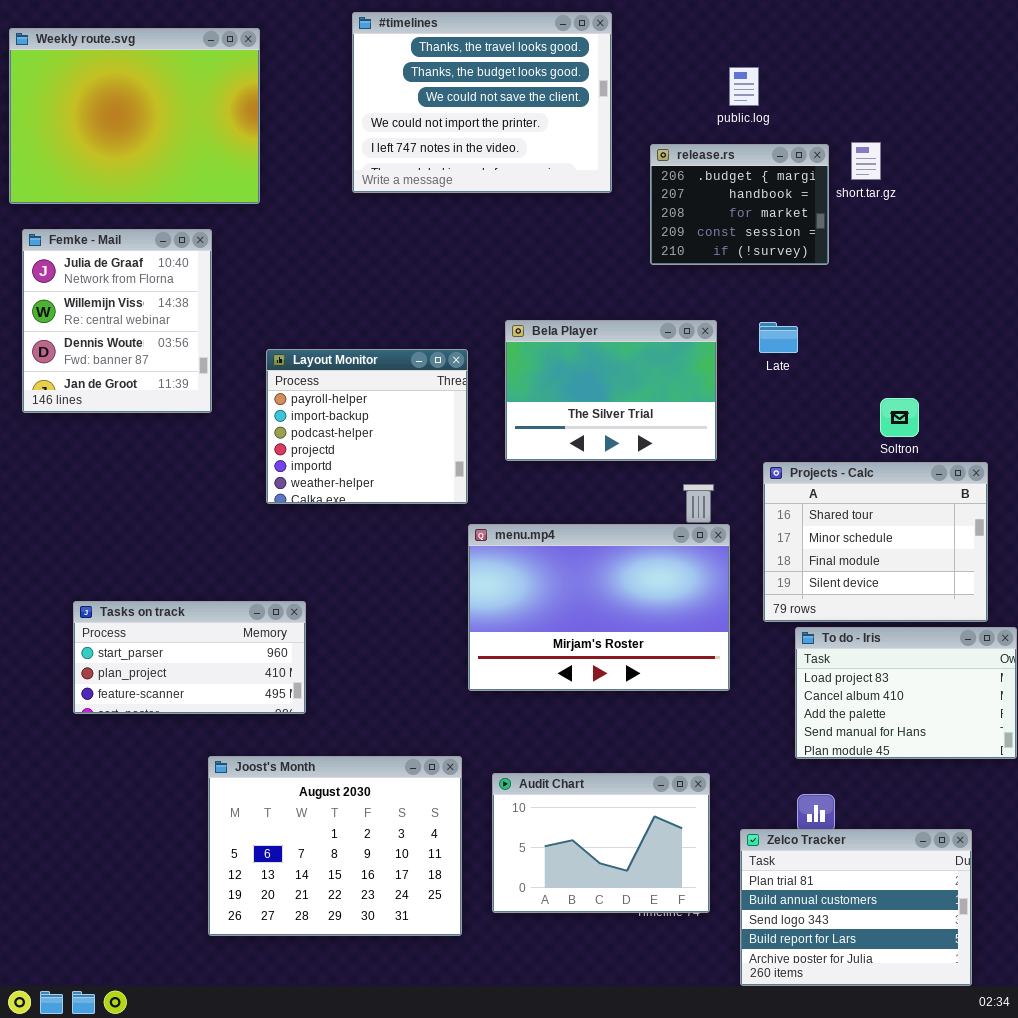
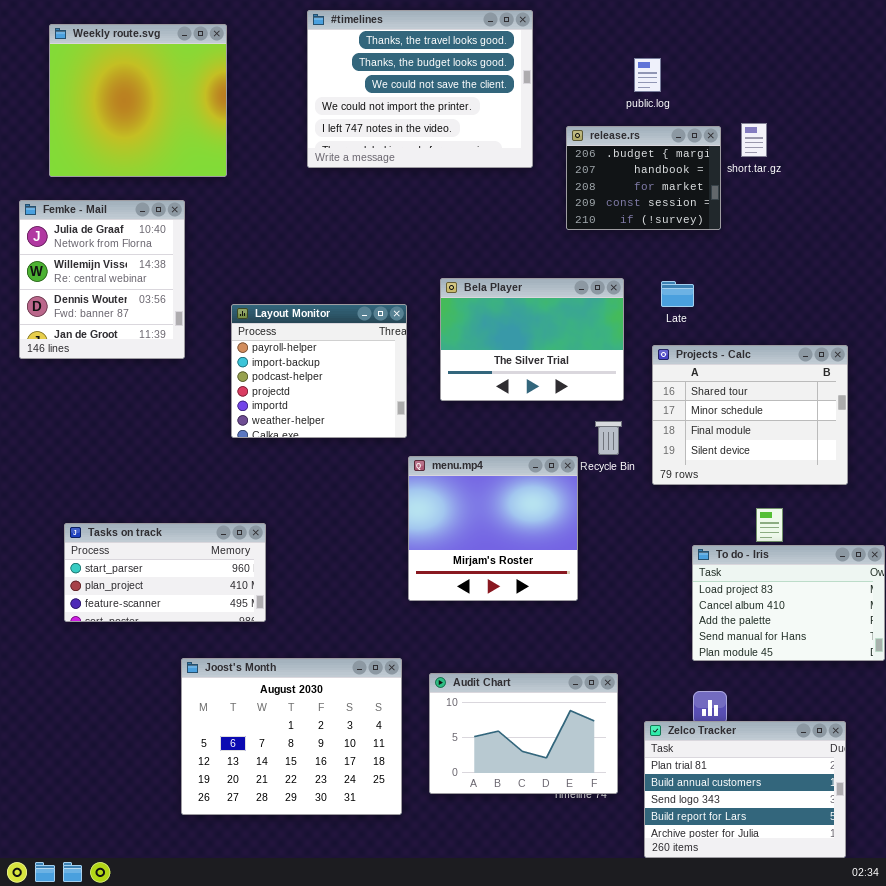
Weekly route.svg: [9,28,260,204] -> [49,24,227,177], resized
Projects - Calc: [763,462,988,622] -> [652,345,848,485], moved
menu.mp4: [468,524,730,691] -> [408,456,578,601], resized

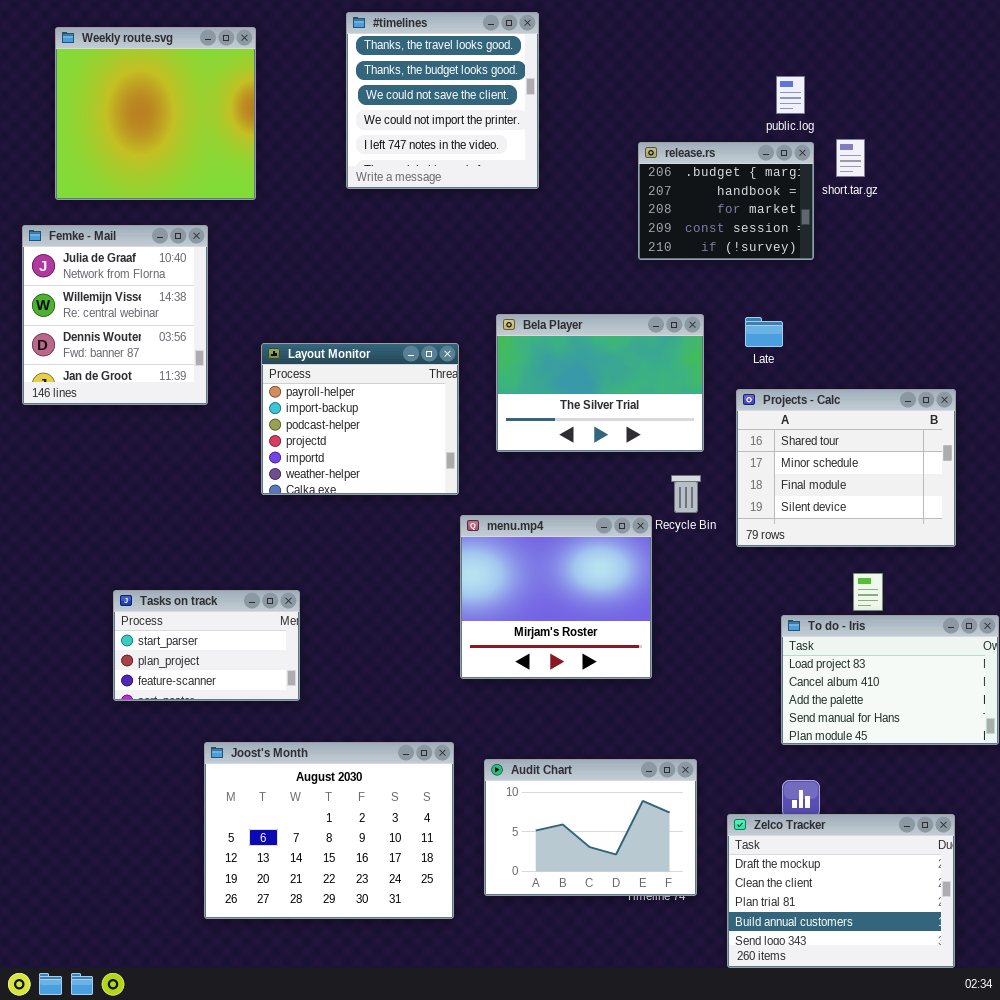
#timelines: [307,10,533,168] -> [346,12,539,189], resized
public.log: [634,58,661,92] -> [776,76,805,114], moved
Tasks on track: [64,523,266,622] -> [113,590,300,701], resized
Zelco Tracker: [644,721,846,858] -> [727,814,955,968], scrolled up 2 rows

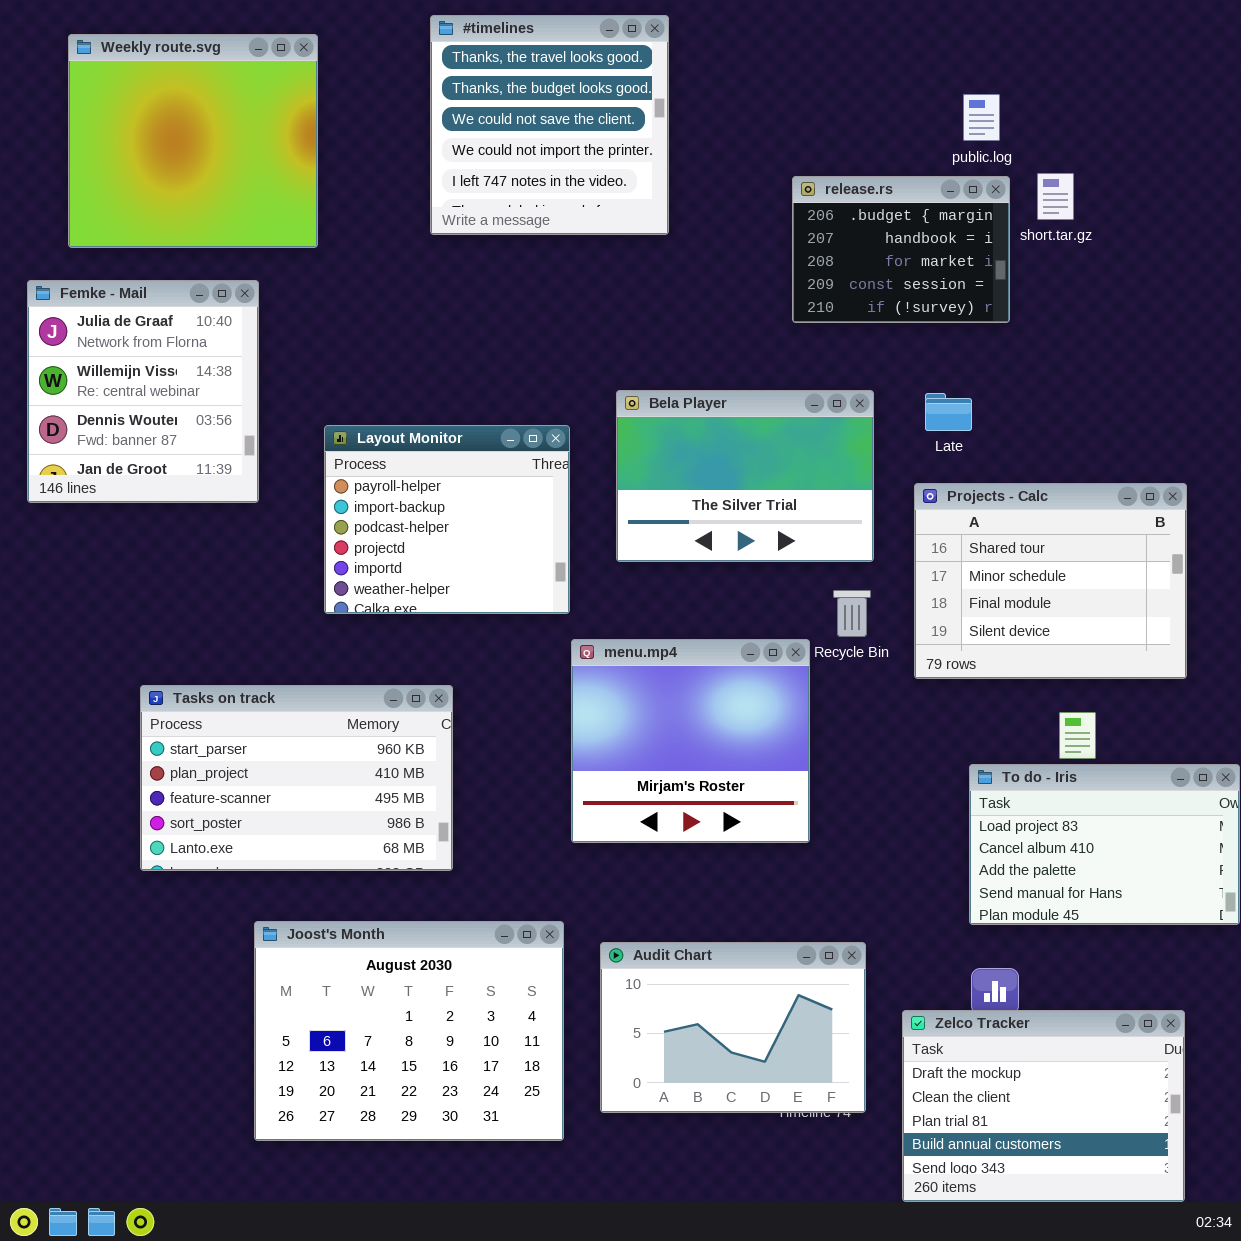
Tasks on track: [113,590,300,701] -> [140,685,453,871], resized

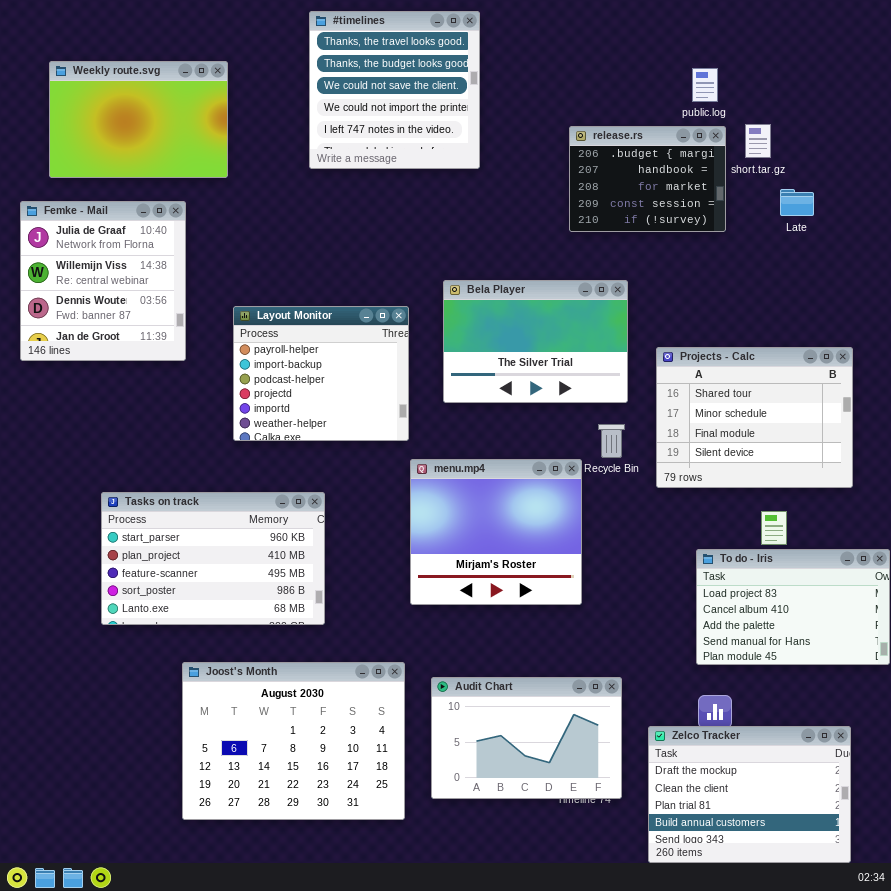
Weekly route.svg: [68,34,318,248] -> [49,61,228,178], resized
Late: [925,393,972,431] -> [780,189,814,216], moved

